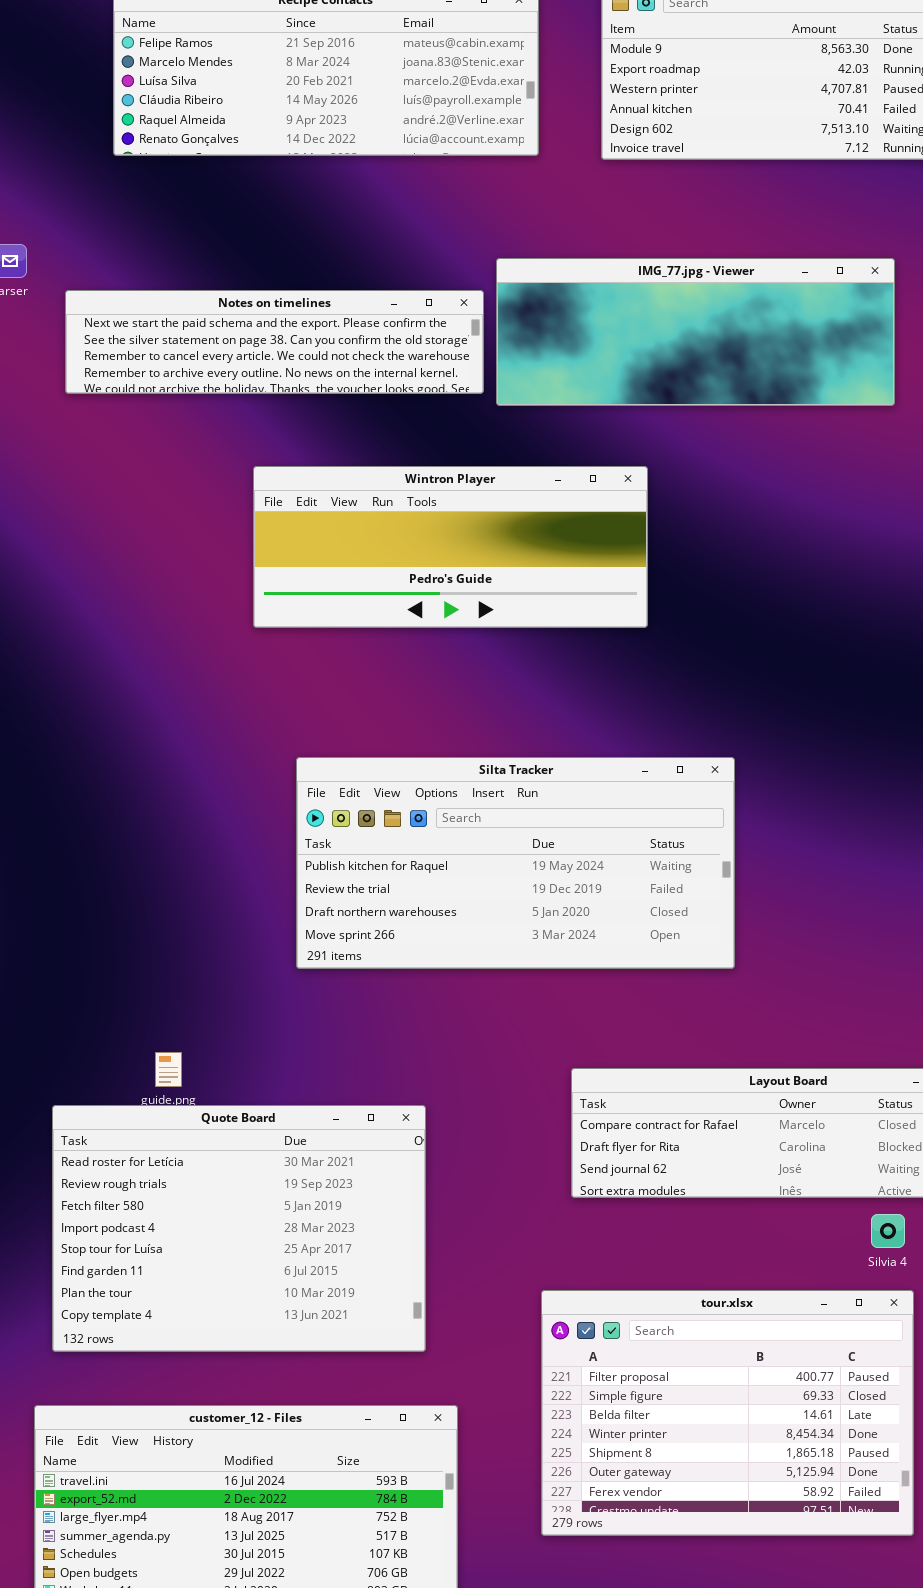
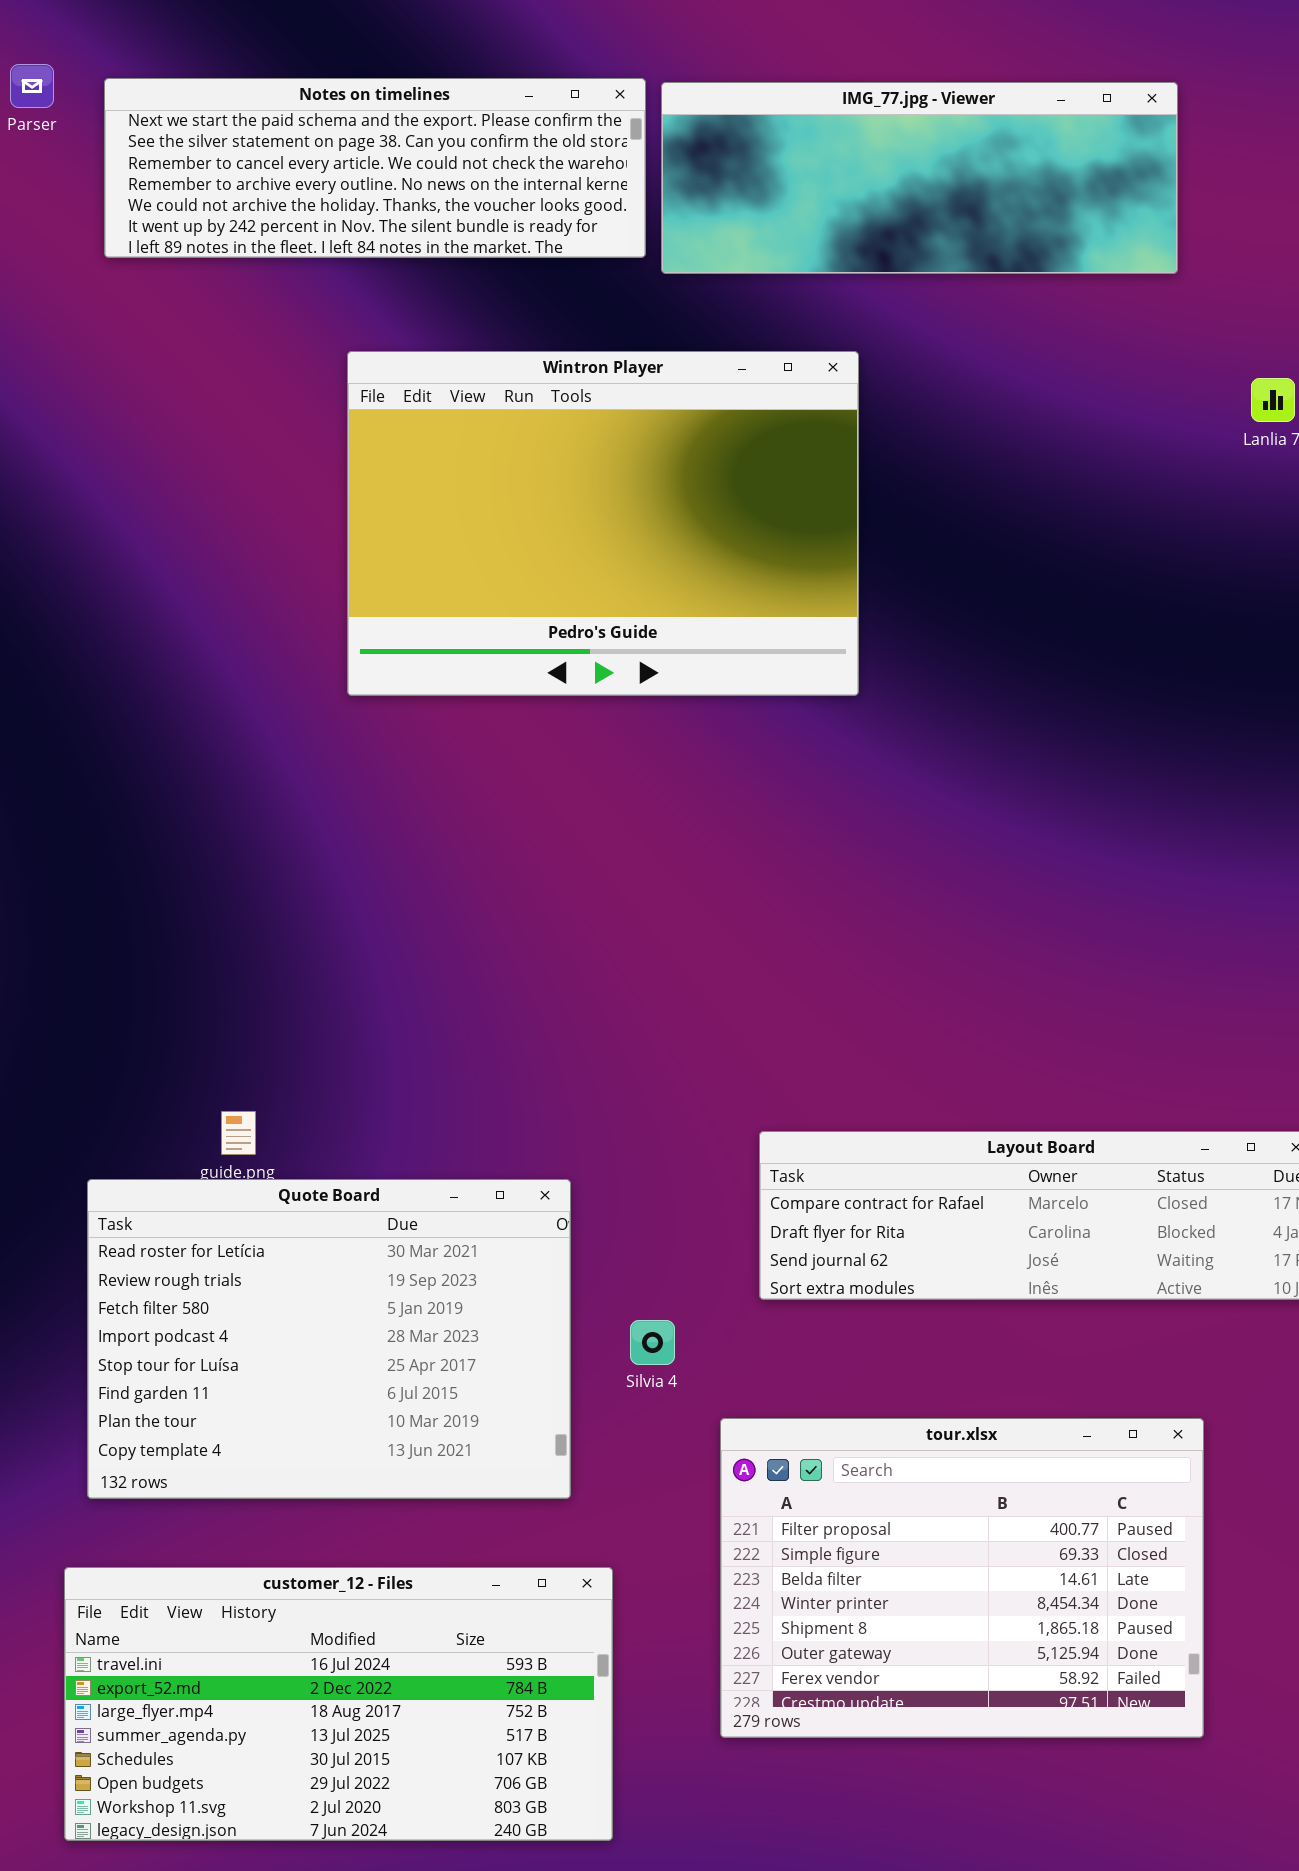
Notes on timelines: [65,290,484,394] -> [104,78,646,258], resized
Wintron Player: [253,466,648,628] -> [347,351,859,696], resized
Silta Tracker: [296,757,735,969] -> none, closed
Silvia 4: [871,1214,905,1248] -> [630,1320,675,1365], moved

